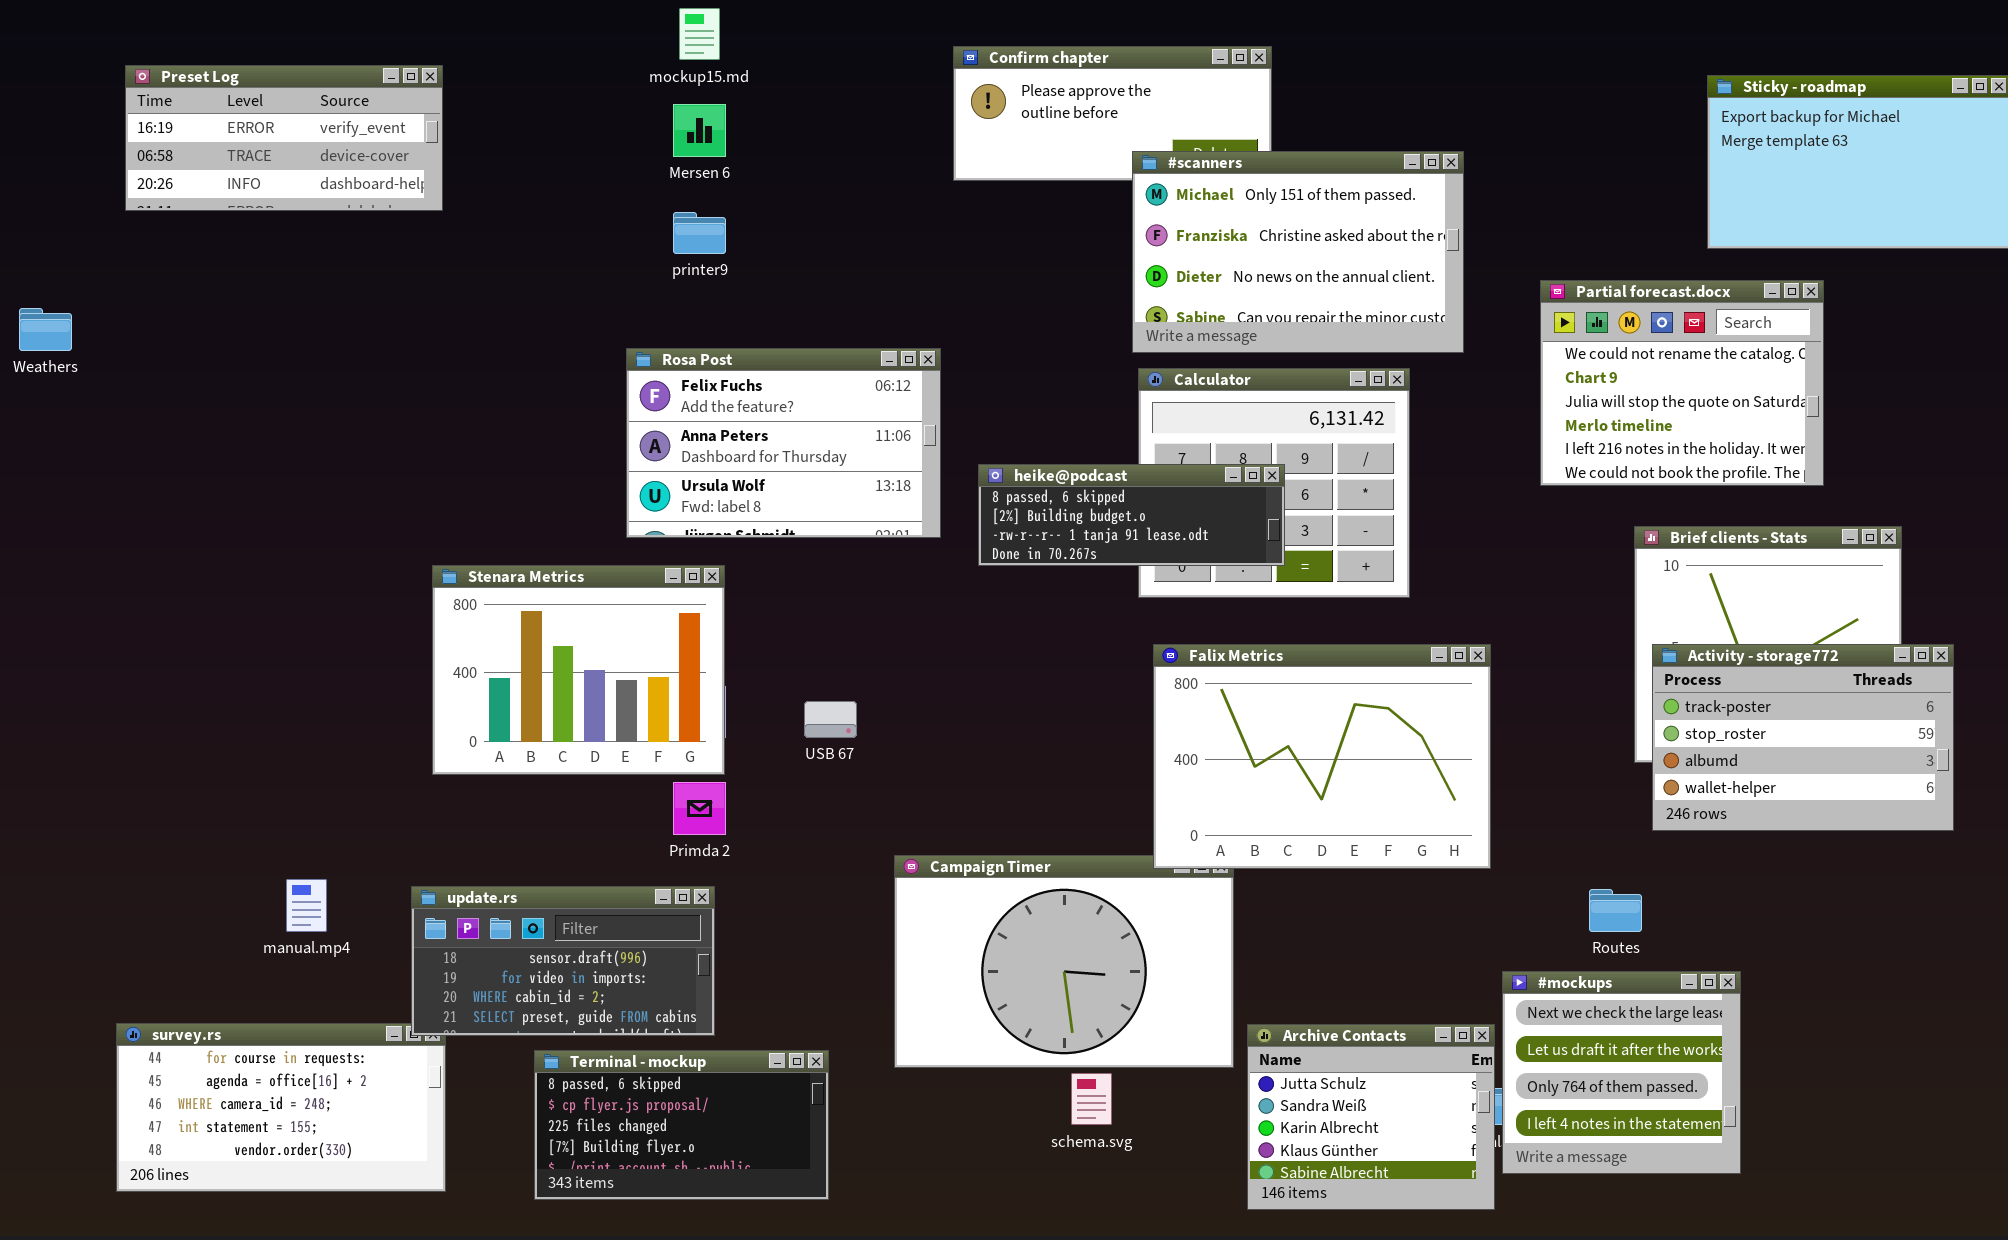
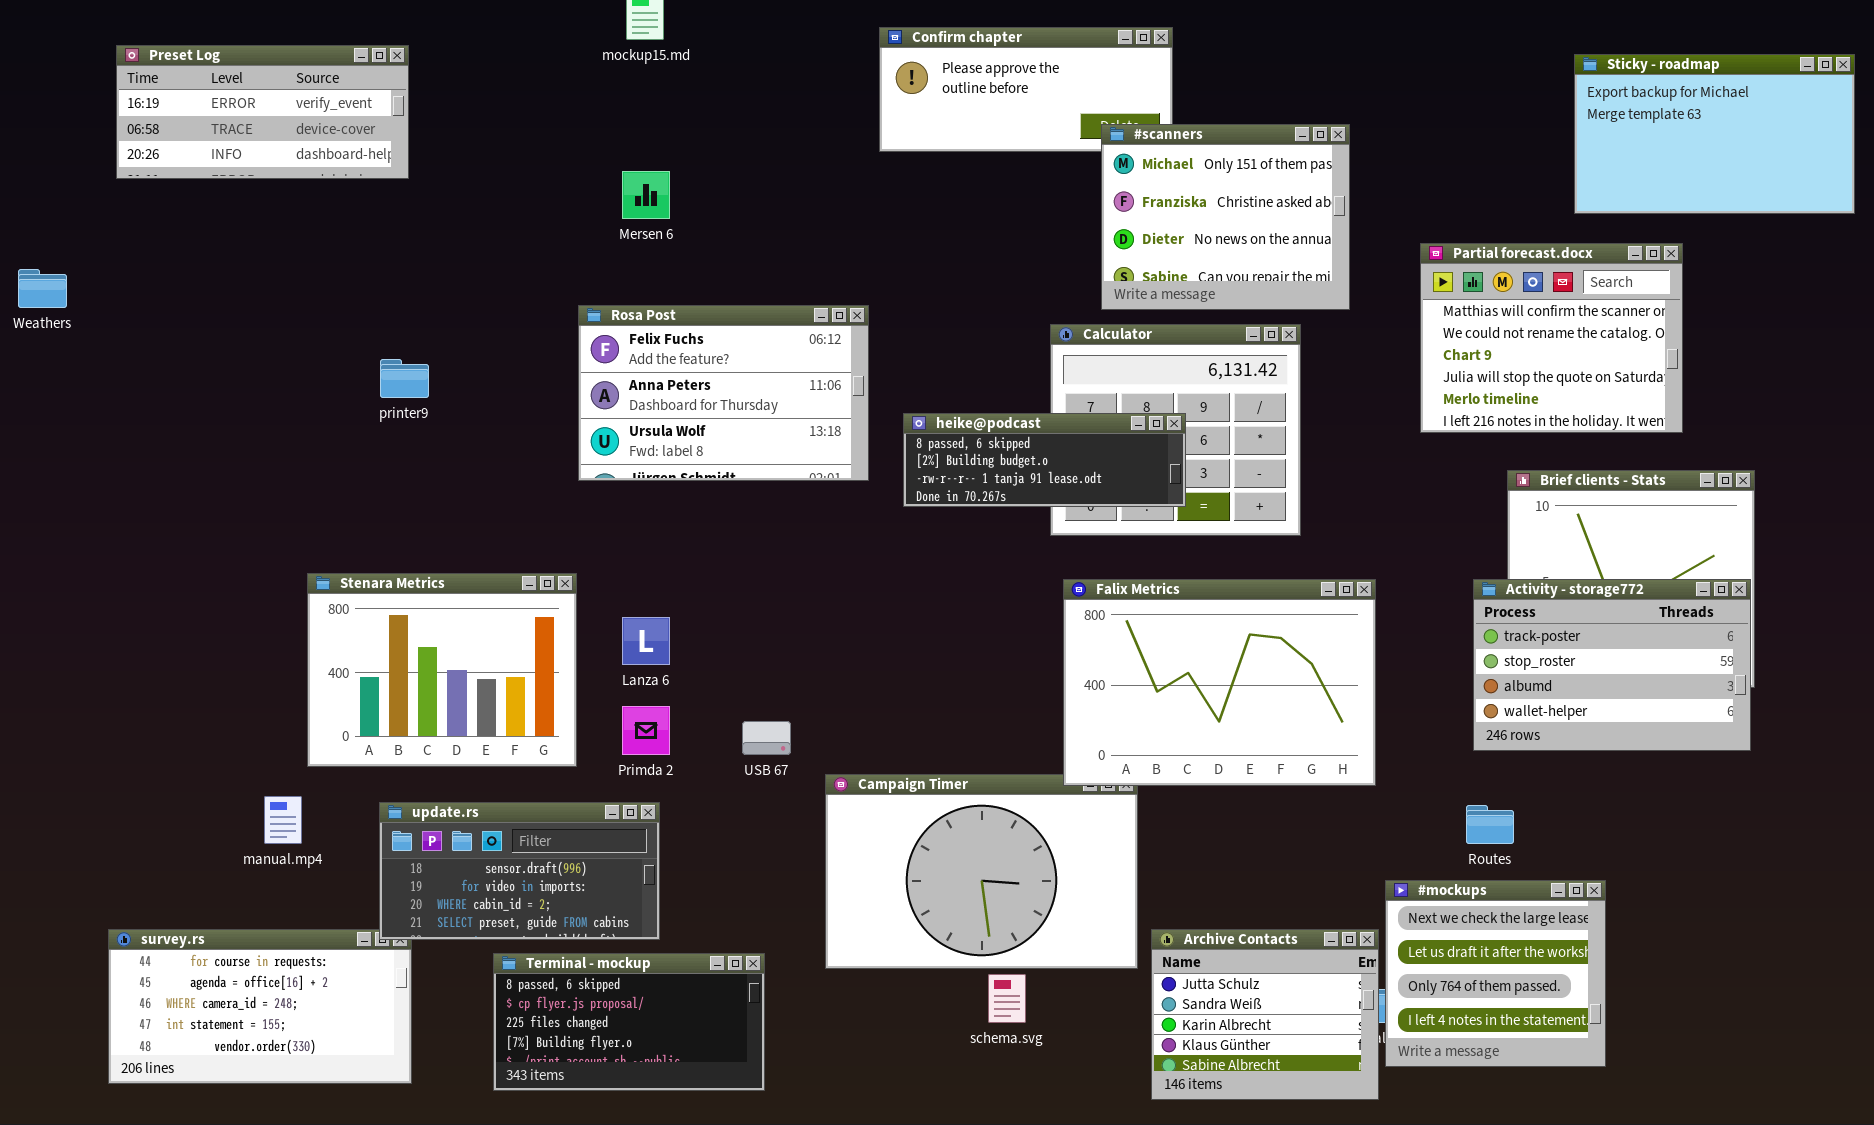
Mersen 6: [673,104,726,157] -> [622,171,670,219], moved
#scanners: [1132,151,1464,353] -> [1101,124,1350,310], resized
printer9: [673,212,726,254] -> [380,359,429,398], moved
Partial forecast.docx: [1540,280,1824,486] -> [1420,243,1683,433], scrolled up 1 row
Stenara Metrics: [432,565,725,775] -> [307,573,577,767], moved
Activity - storage772: [1652,644,1954,831] -> [1473,579,1751,751], moved
USB 67: [804,701,857,738] -> [742,721,791,755], moved

